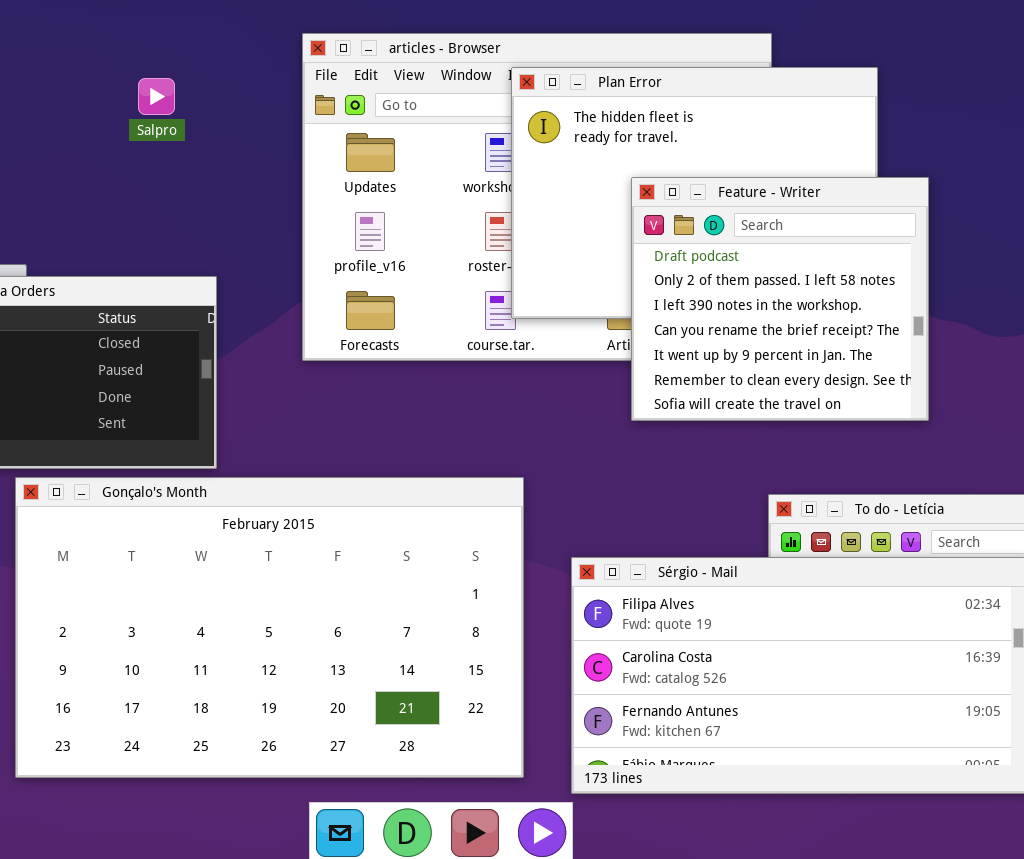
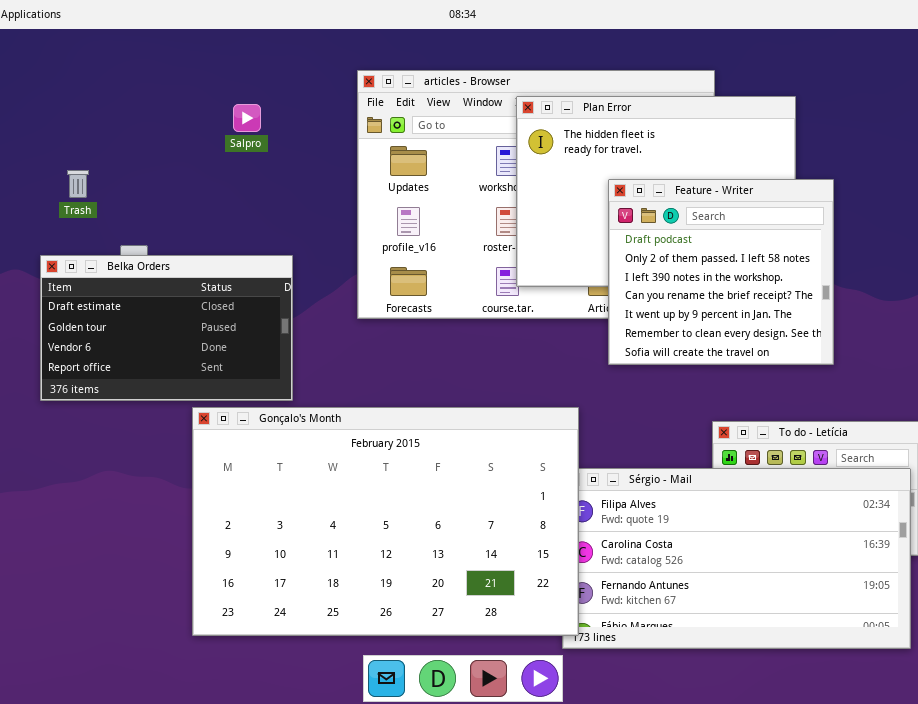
Gonçalo's Month: [15,477,524,778] -> [192,407,579,636], moved

